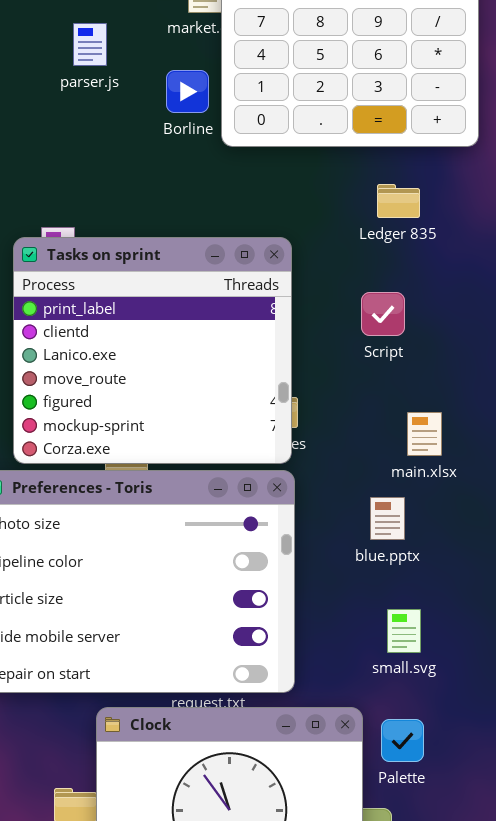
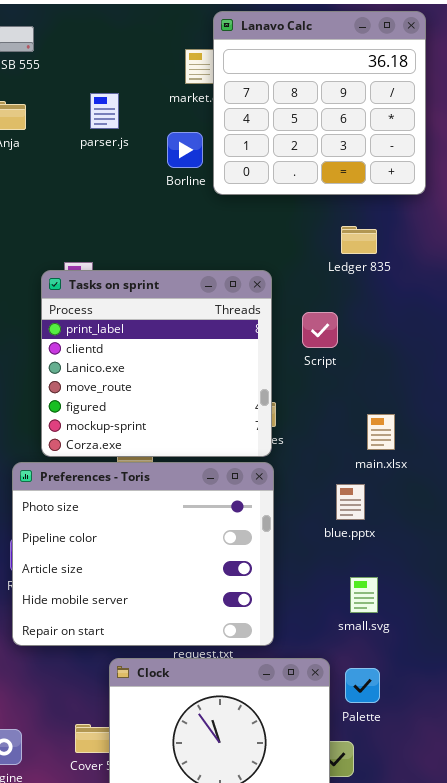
Script: [361,292,405,336] -> [302,312,338,348], moved

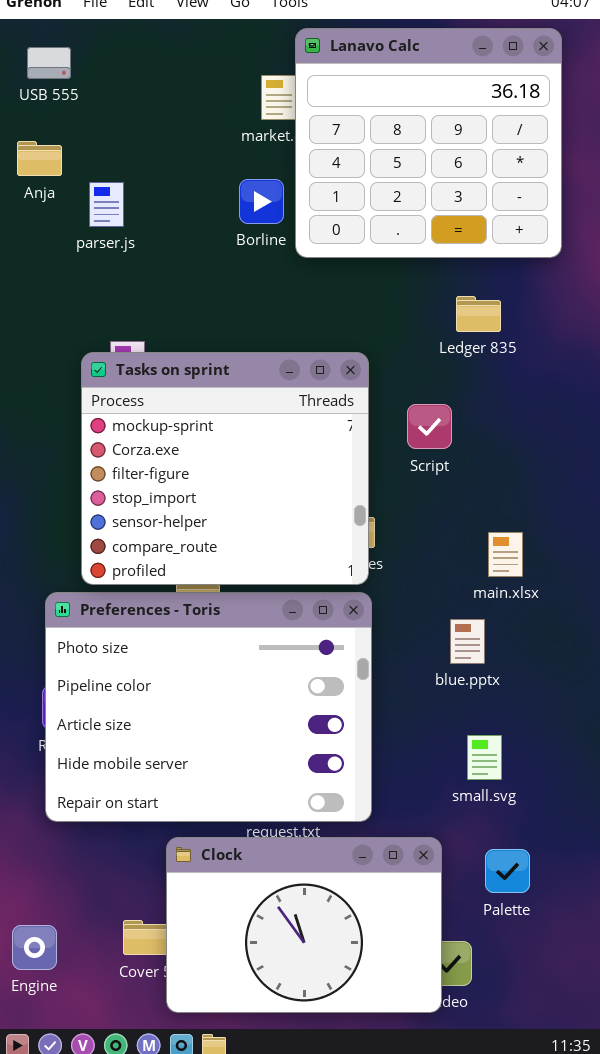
parser.js: [90,93,119,129] -> [89,182,124,227], moved
Tasks on sprint: [41,270,272,457] -> [81,352,369,585], scrolled down 5 rows
Palette: [345,668,380,703] -> [485,849,530,893], moved

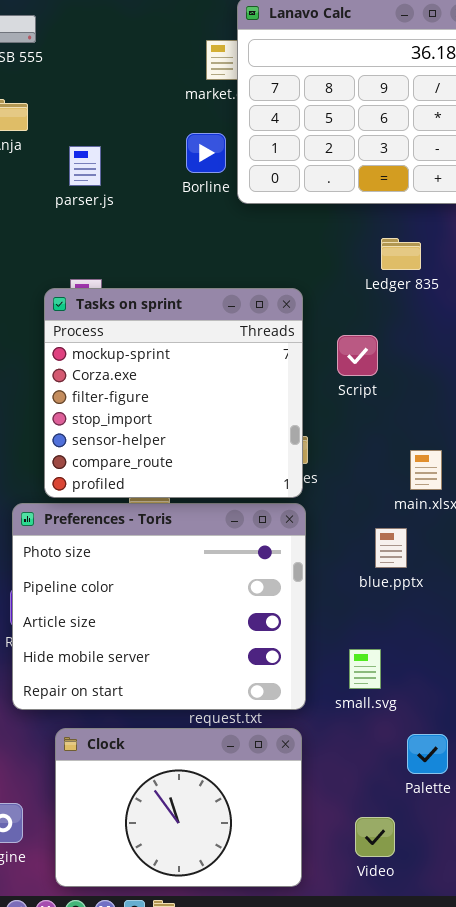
parser.js: [89,182,124,227] -> [69,146,101,186], moved
small.svg: [467,735,502,780] -> [349,649,381,689], moved
Clock: [166,837,442,1013] -> [55,728,302,887], moved

